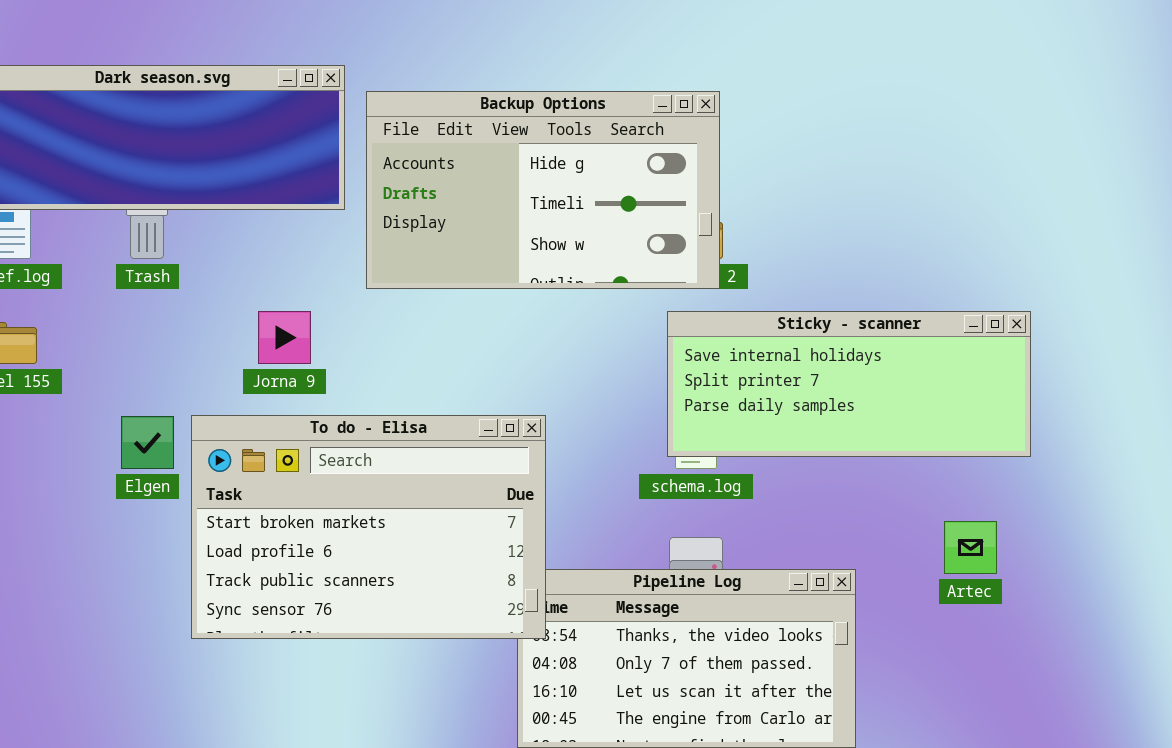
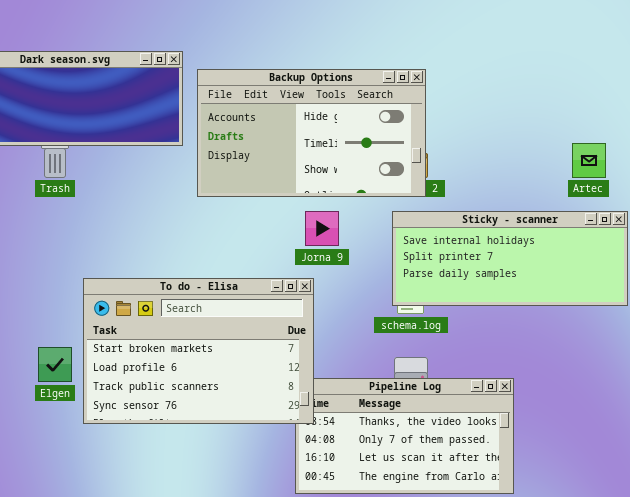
Jorna 9: [258,311,311,364] -> [305,211,339,246], moved
Elgen: [121,416,174,469] -> [38,347,72,382], moved
Artec: [944,521,997,574] -> [572,143,606,178], moved

